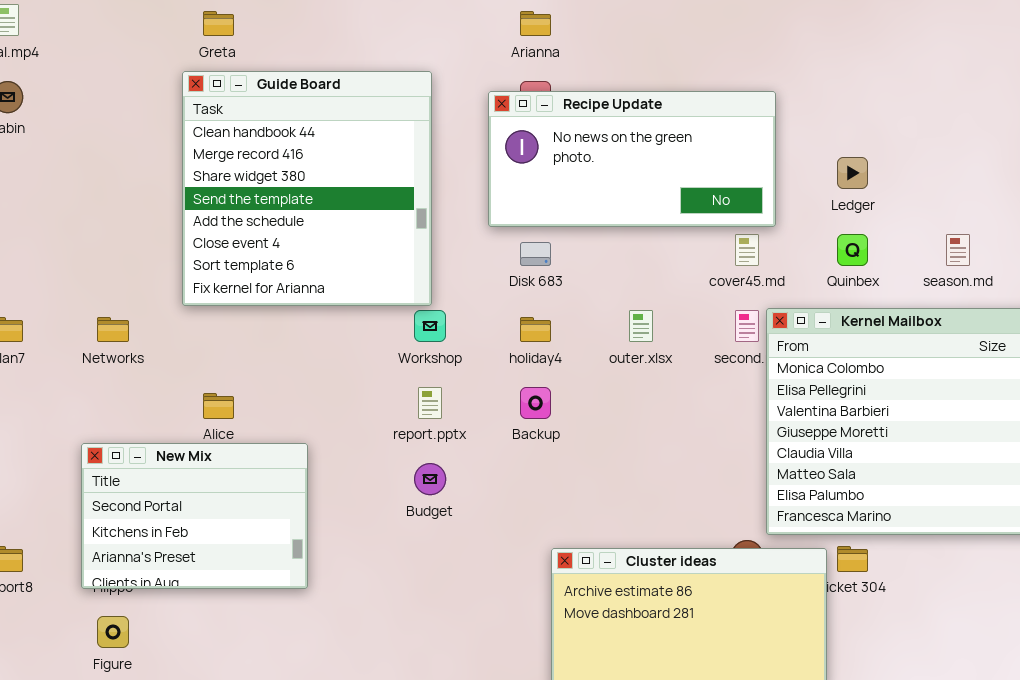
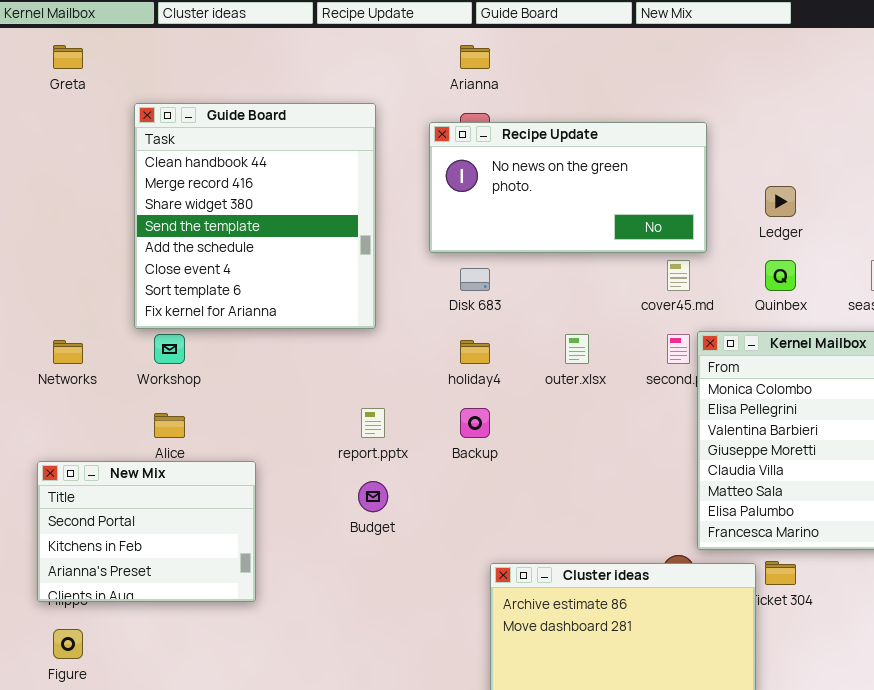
Greta: [203,11,234,36] -> [53,45,83,69], moved
Workshop: [414,310,446,342] -> [154,334,185,364], moved

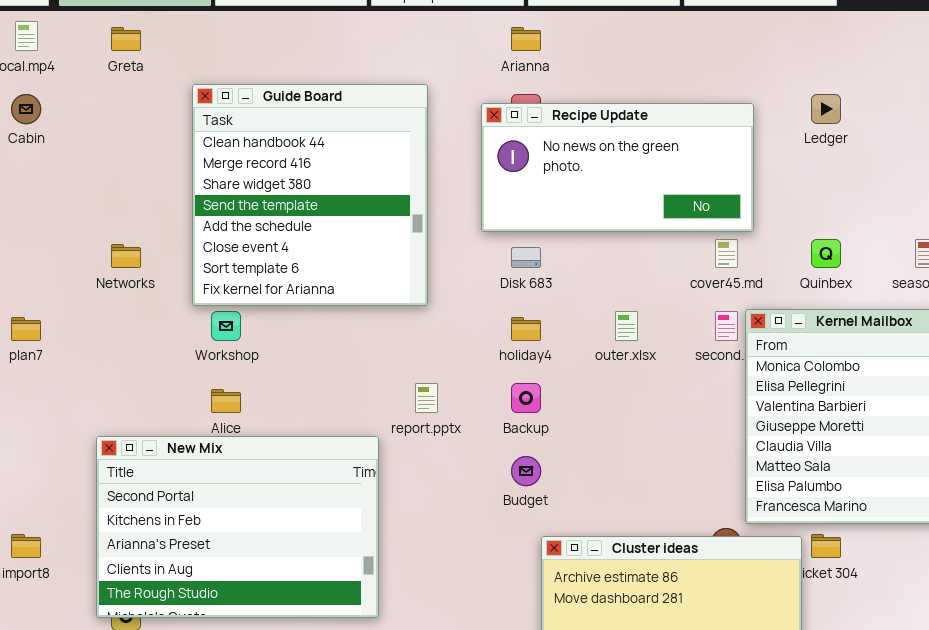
Ledger: [765,186,796,217] -> [811,94,841,124], moved
Networks: [53,340,83,364] -> [111,244,141,268], moved
New Mix: [37,461,256,602] -> [96,436,379,618], resized
Budget: [358,481,388,512] -> [511,456,541,486], moved

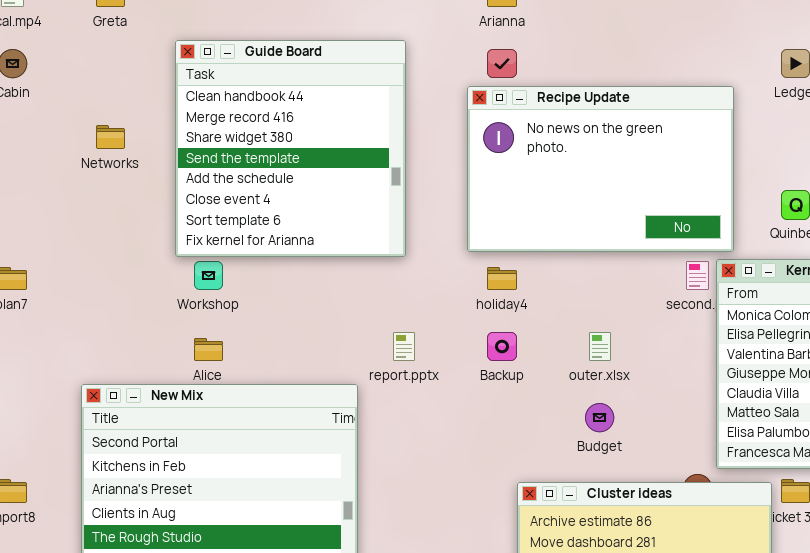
Recipe Update: [481,103,754,232] -> [467,86,734,252], moved, resized
Networks: [111,244,141,268] -> [96,125,125,149], moved
outer.xlsx: [615,311,638,341] -> [589,332,611,361], moved
Budget: [511,456,541,486] -> [585,403,614,432], moved

